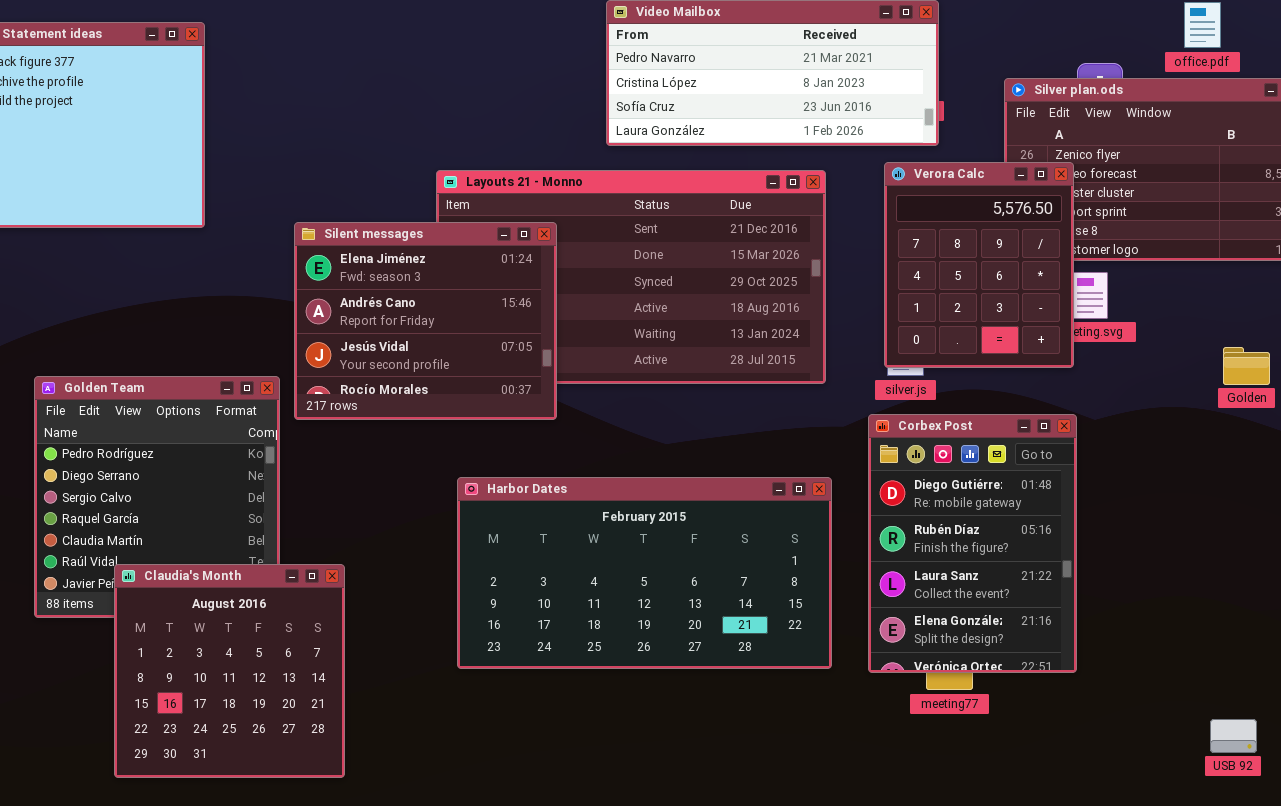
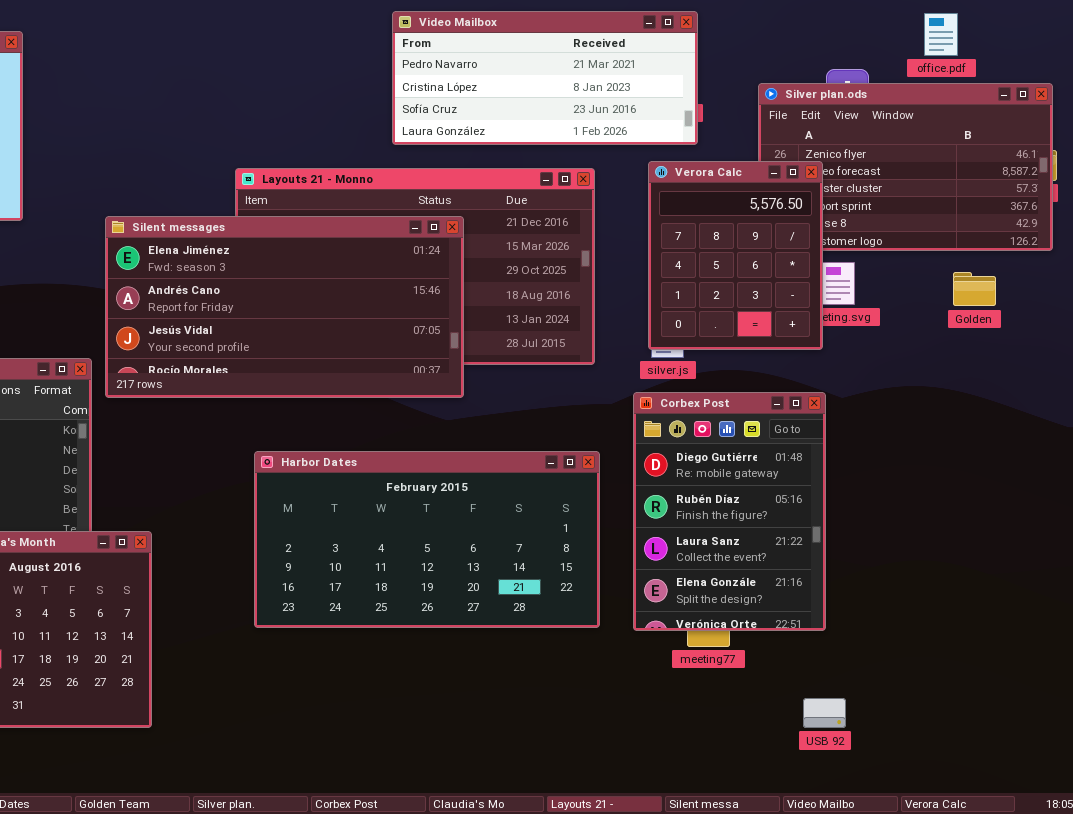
Silent messages: [294,222,557,420] -> [105,216,464,398], resized
Golden: [1223,347,1270,385] -> [953,272,996,306], moved
USB 92: [1210,719,1257,753] -> [803,698,846,728], moved

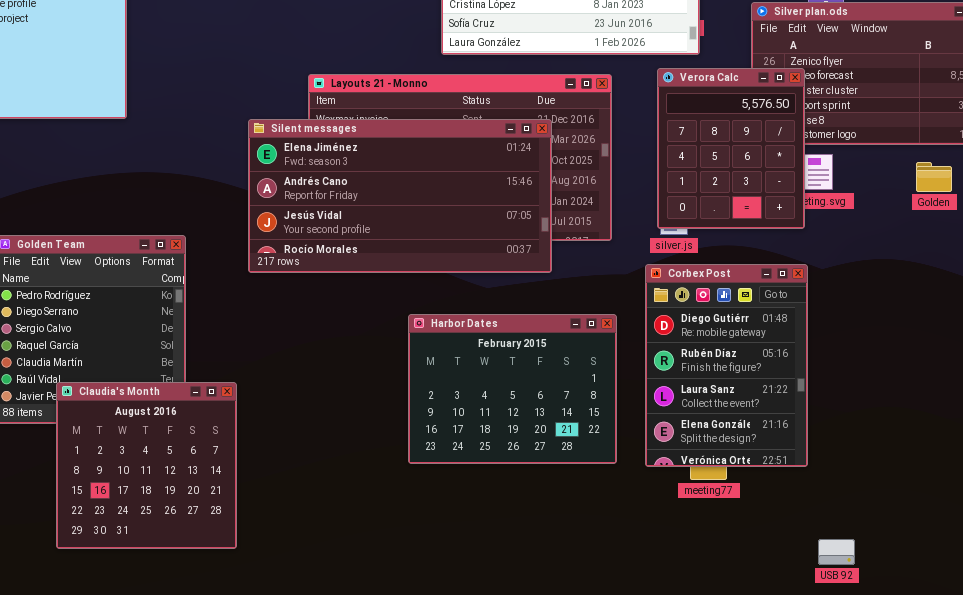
Silent messages: [105,216,464,398] -> [248,119,552,273], moved
Harbor Dates: [254,451,600,628] -> [408,314,617,464], resized
USB 92: [803,698,846,728] -> [818,539,855,565], moved

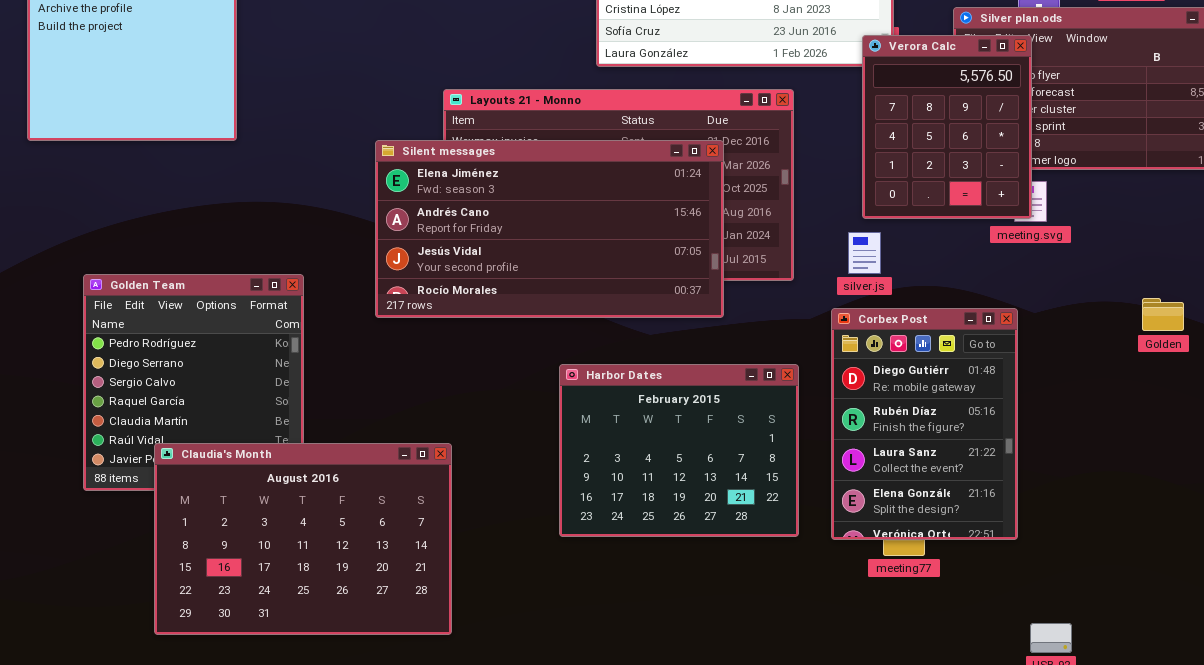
Verora Calc: [657,68,805,229] -> [862,35,1032,219], moved
Golden: [916,162,952,192] -> [1142,298,1184,331], moved
Claudia's Month: [56,382,237,549] -> [154,443,452,635], resized

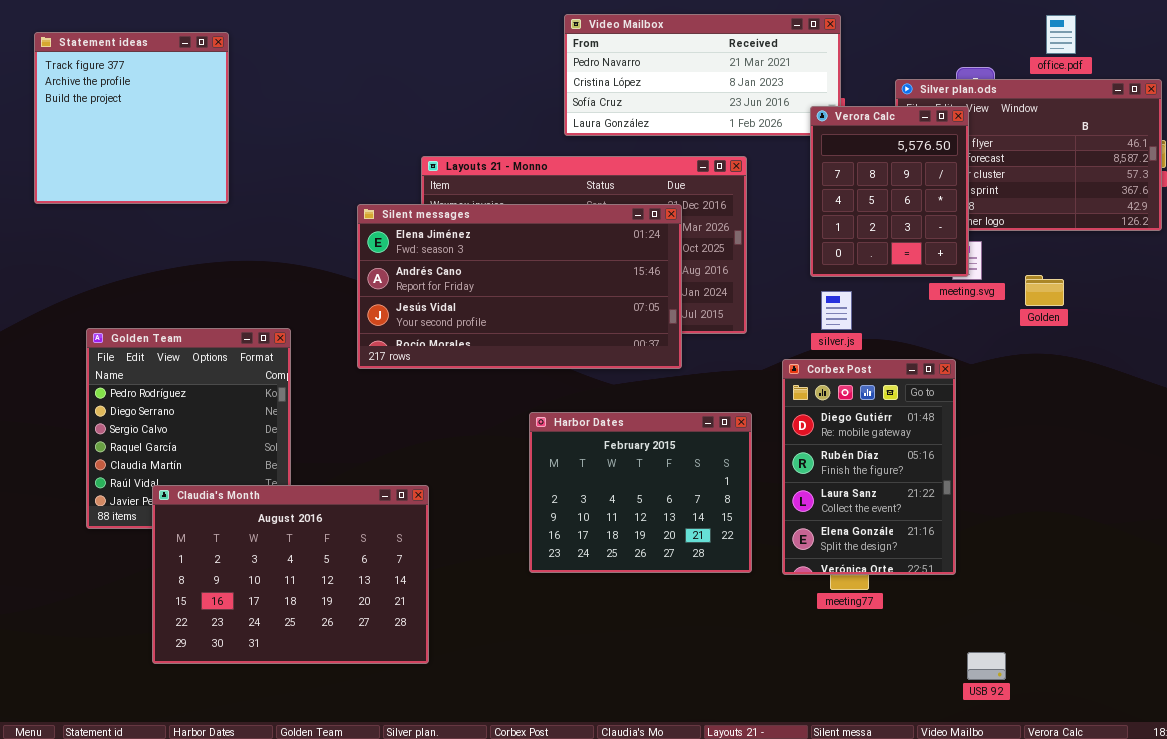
silver.js: [848,232,881,274] -> [821,291,852,330], moved
Golden: [1142,298,1184,331] -> [1025,275,1064,306], moved

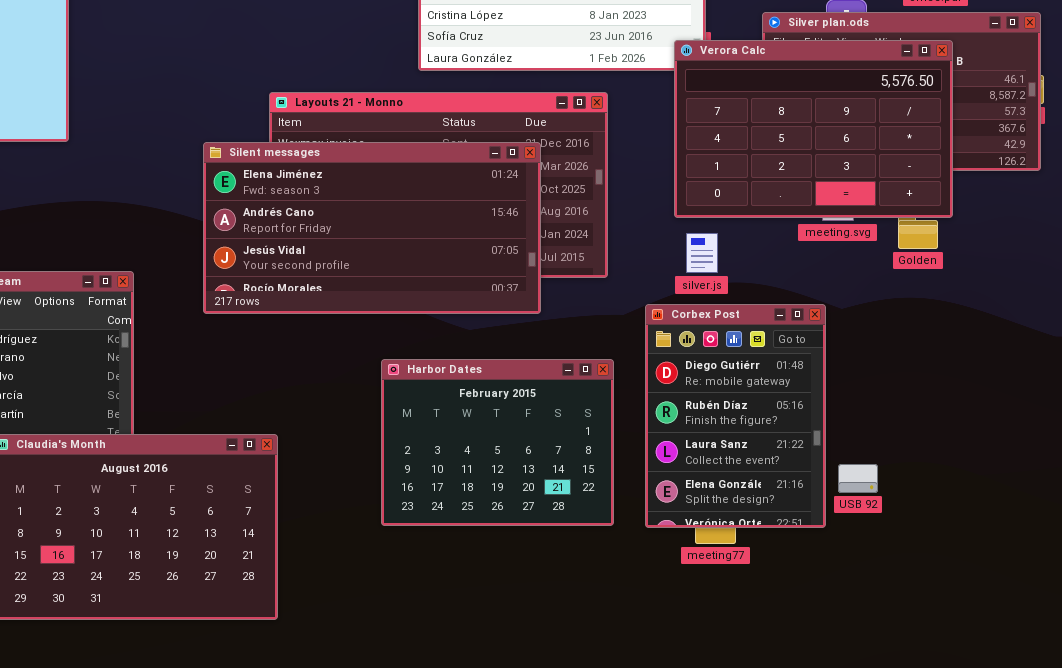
Verora Calc: [810,106,969,277] -> [674,40,953,218], resized
USB 92: [967,652,1006,680] -> [838,464,878,493], moved

